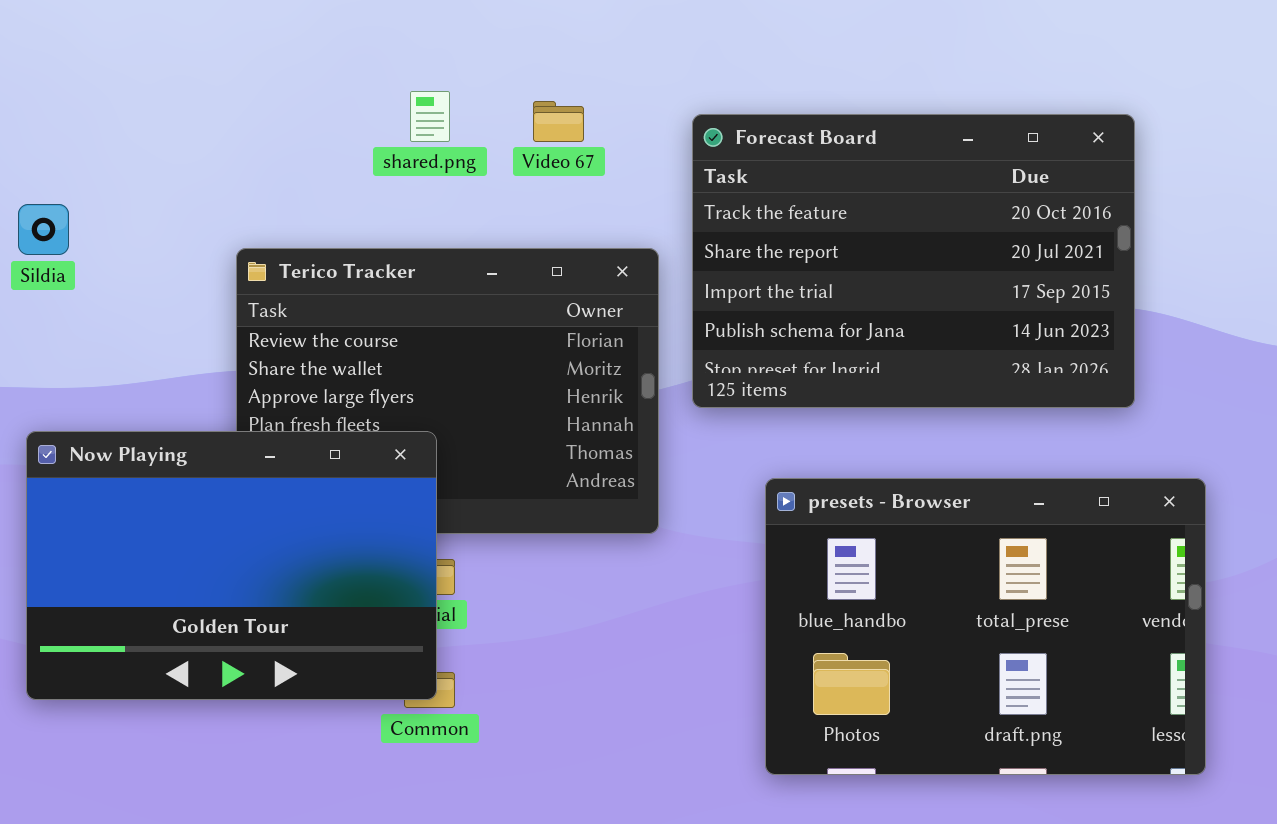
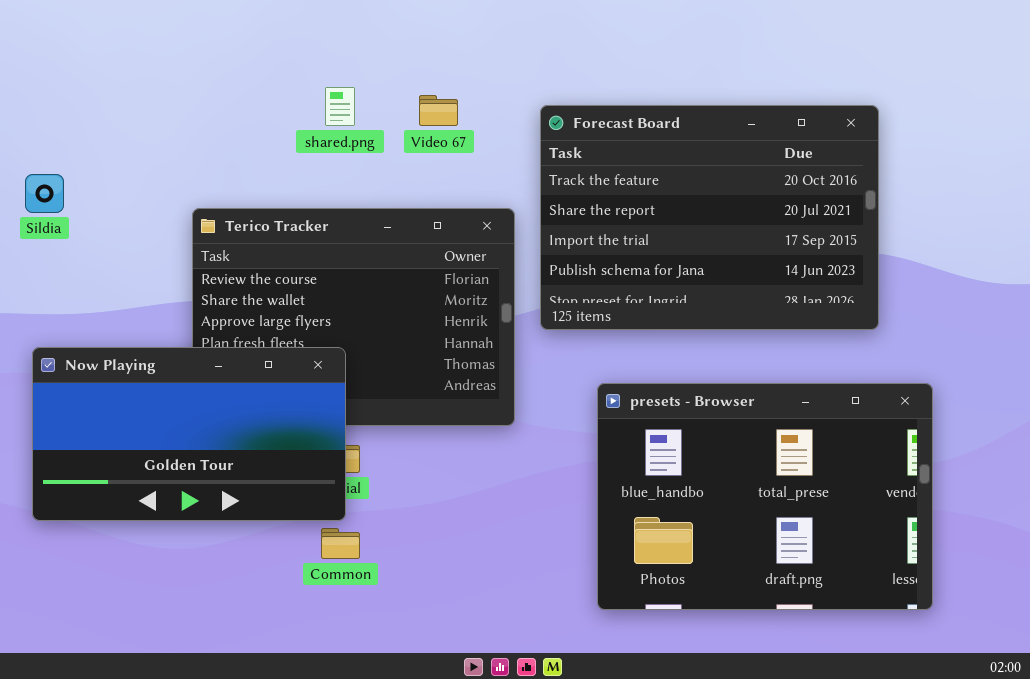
Now Playing: [26,431,437,700] -> [32,347,346,521], resized

